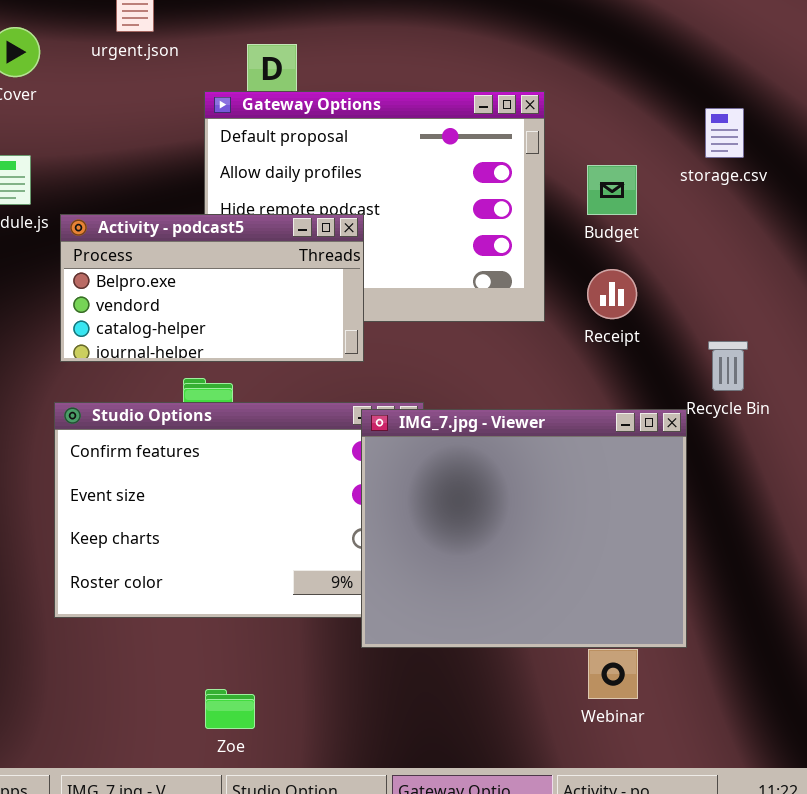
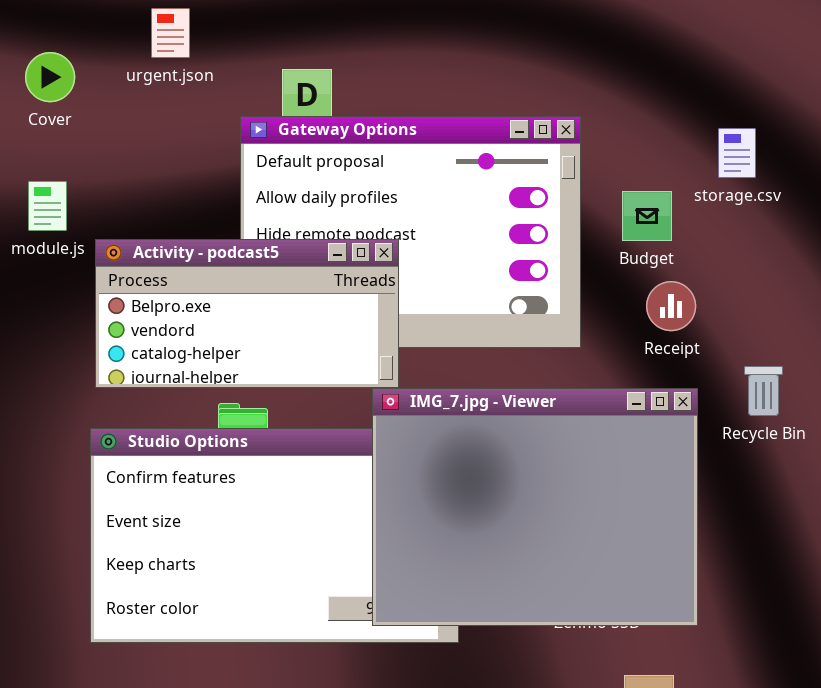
storage.csv: [705,108,744,158] -> [718,128,756,178], moved
Receipt: [587,269,637,319] -> [646,281,696,331], moved
IMG_7.jpg - Viewer: [361,409,687,648] -> [372,388,698,626], moved

